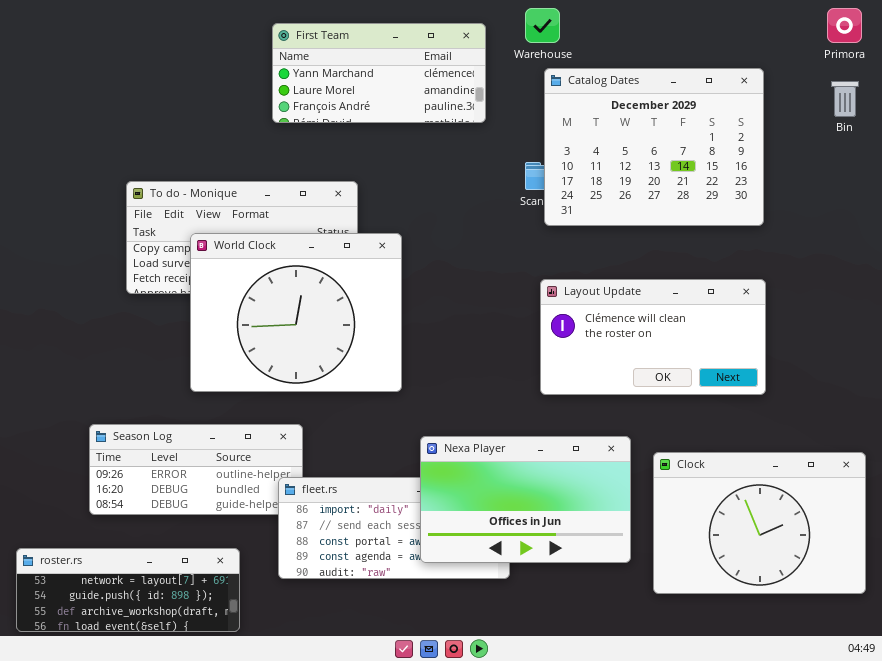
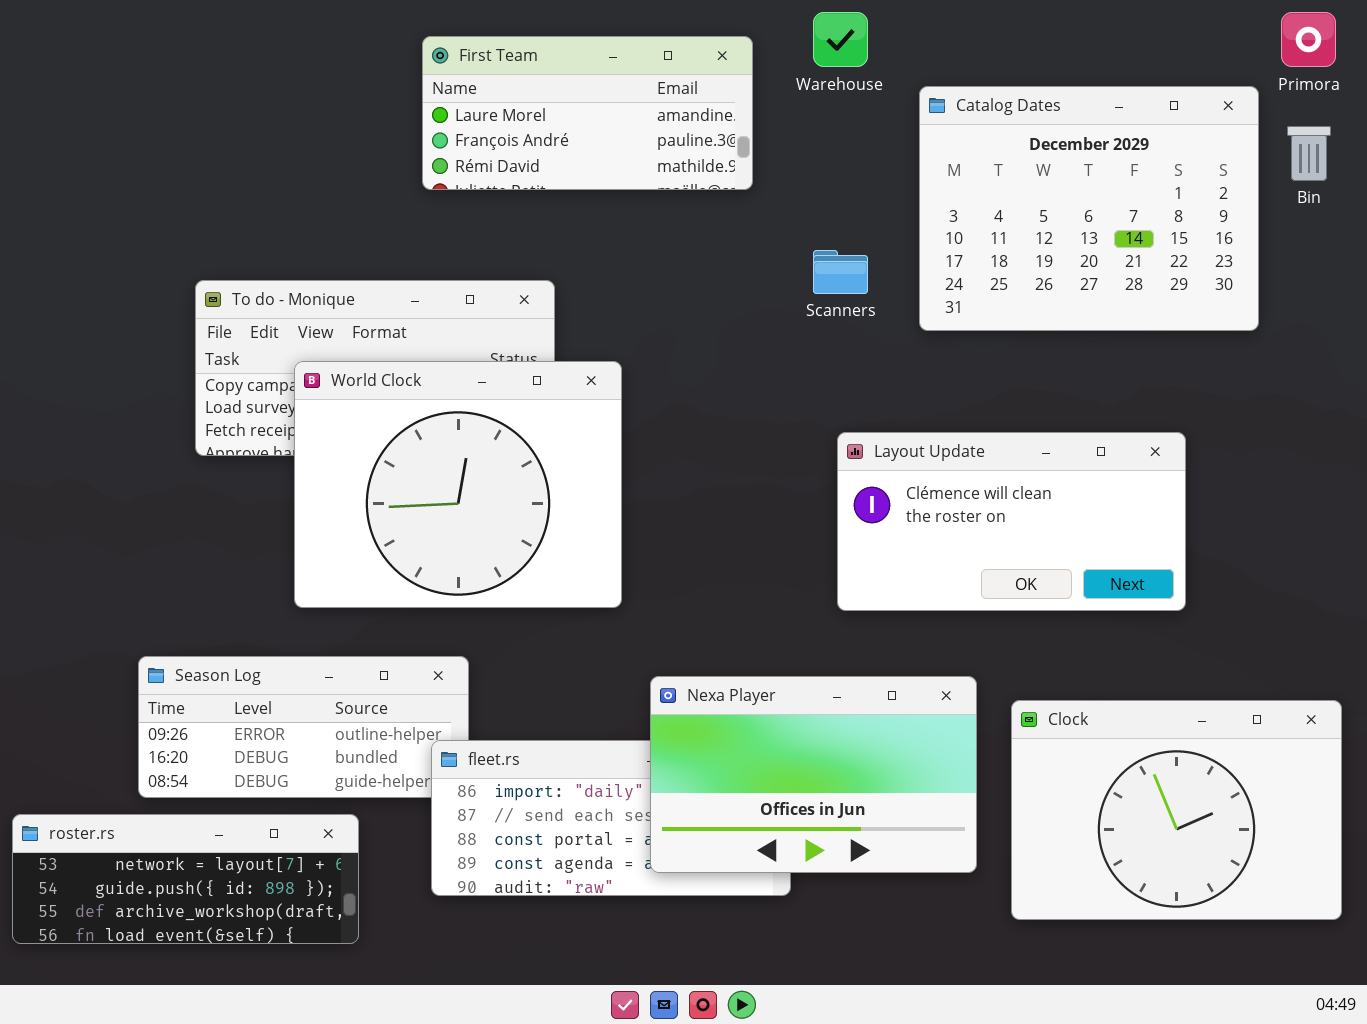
First Team: [272,23,486,123] -> [422,36,753,190], scrolled down 1 row
Catalog Dates: [544,68,764,226] -> [919,86,1259,331], moved
roster.rs: [16,548,240,632] -> [12,814,359,944], moved

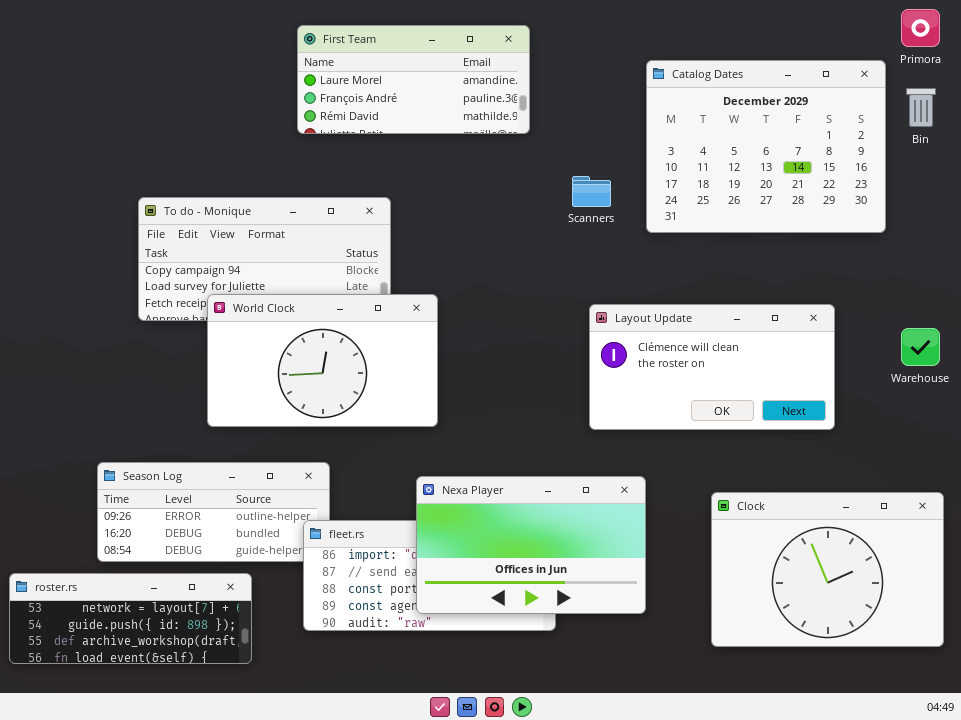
Warehouse: [813,12,868,67] -> [901,328,940,366], moved
World Clock: [294,361,622,608] -> [207,294,438,427], resized
Nexa Player: [650,676,977,873] -> [416,476,646,614], moved

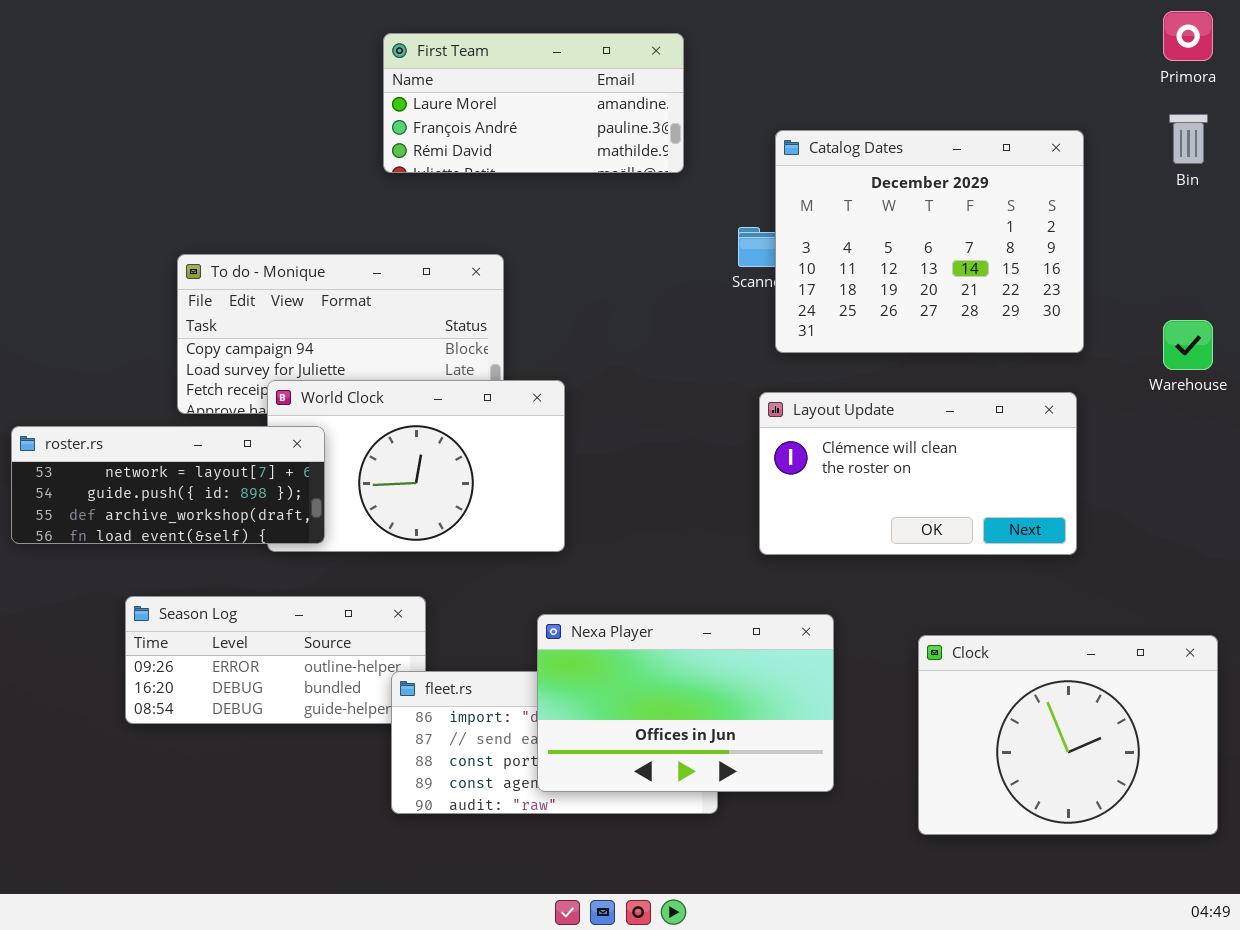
Catalog Dates: [646,60,886,233] -> [775,130,1084,353], moved
Warehouse: [901,328,940,366] -> [1163,320,1213,370], moved
roster.rs: [9,573,252,664] -> [11,426,325,544], moved

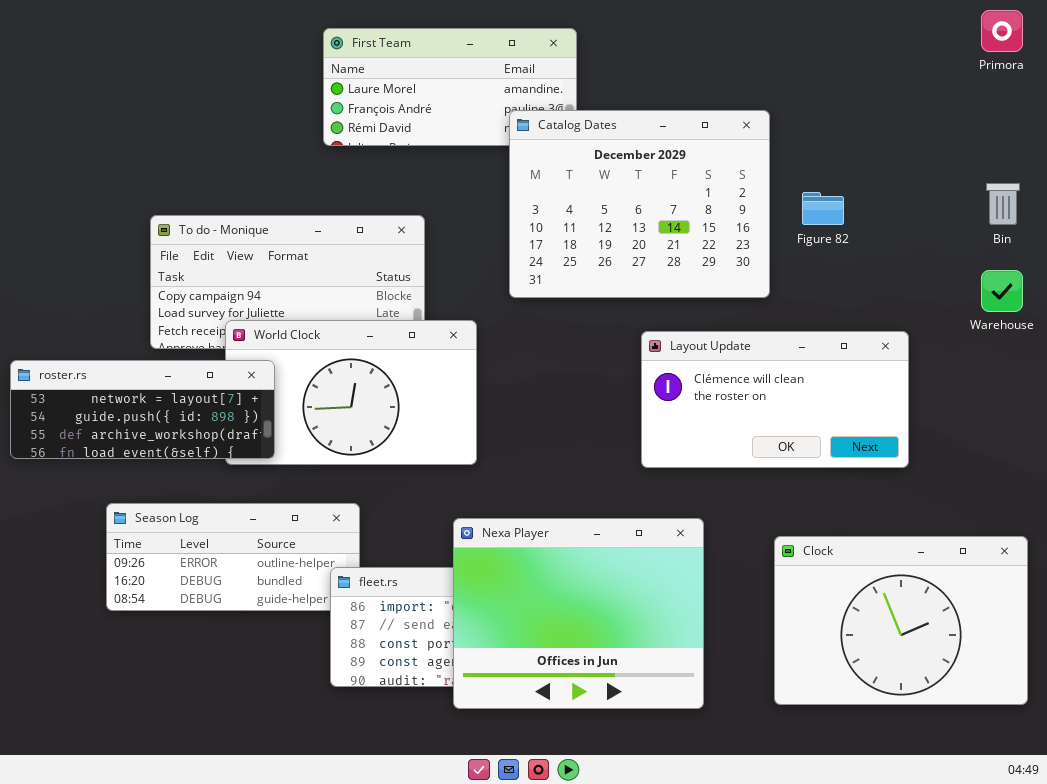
Bin: [1169,114,1208,164] -> [986,183,1020,225], moved
Catalog Dates: [775,130,1084,353] -> [509,110,770,298], moved
Nexa Player: [537,614,834,792] -> [453,518,704,709], resized

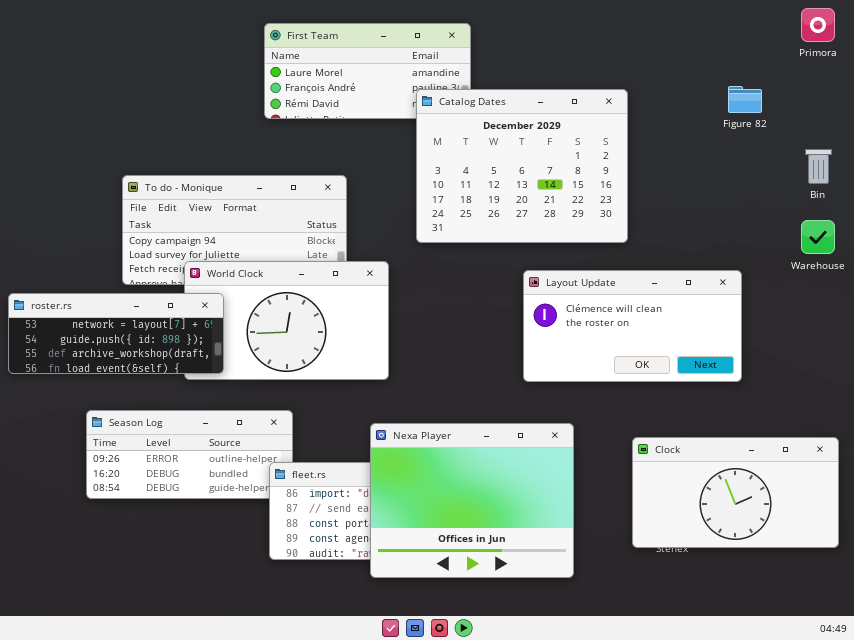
Figure 82: [802,192,844,225] -> [728,86,762,113], moved
Clock: [774,536,1028,705] -> [632,437,839,548], resized

